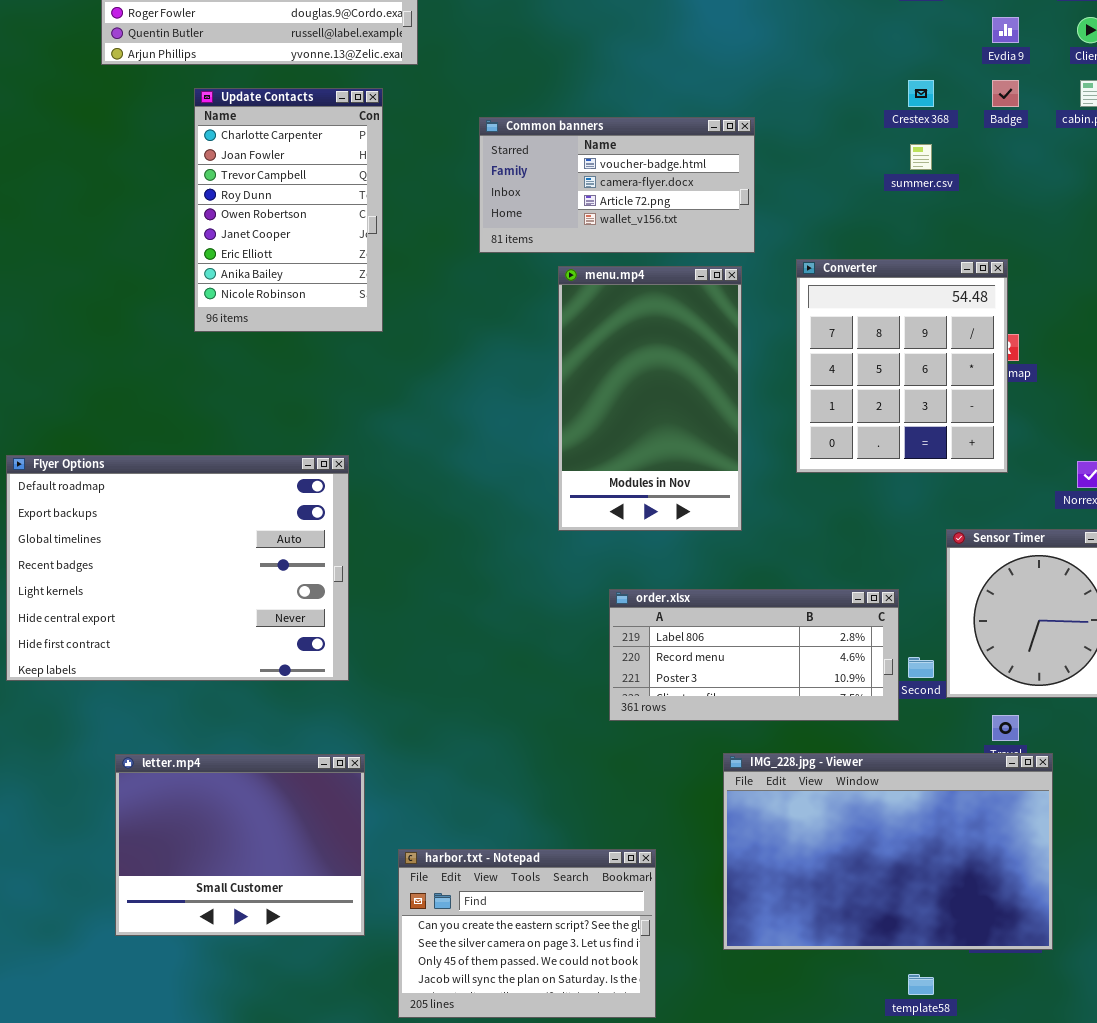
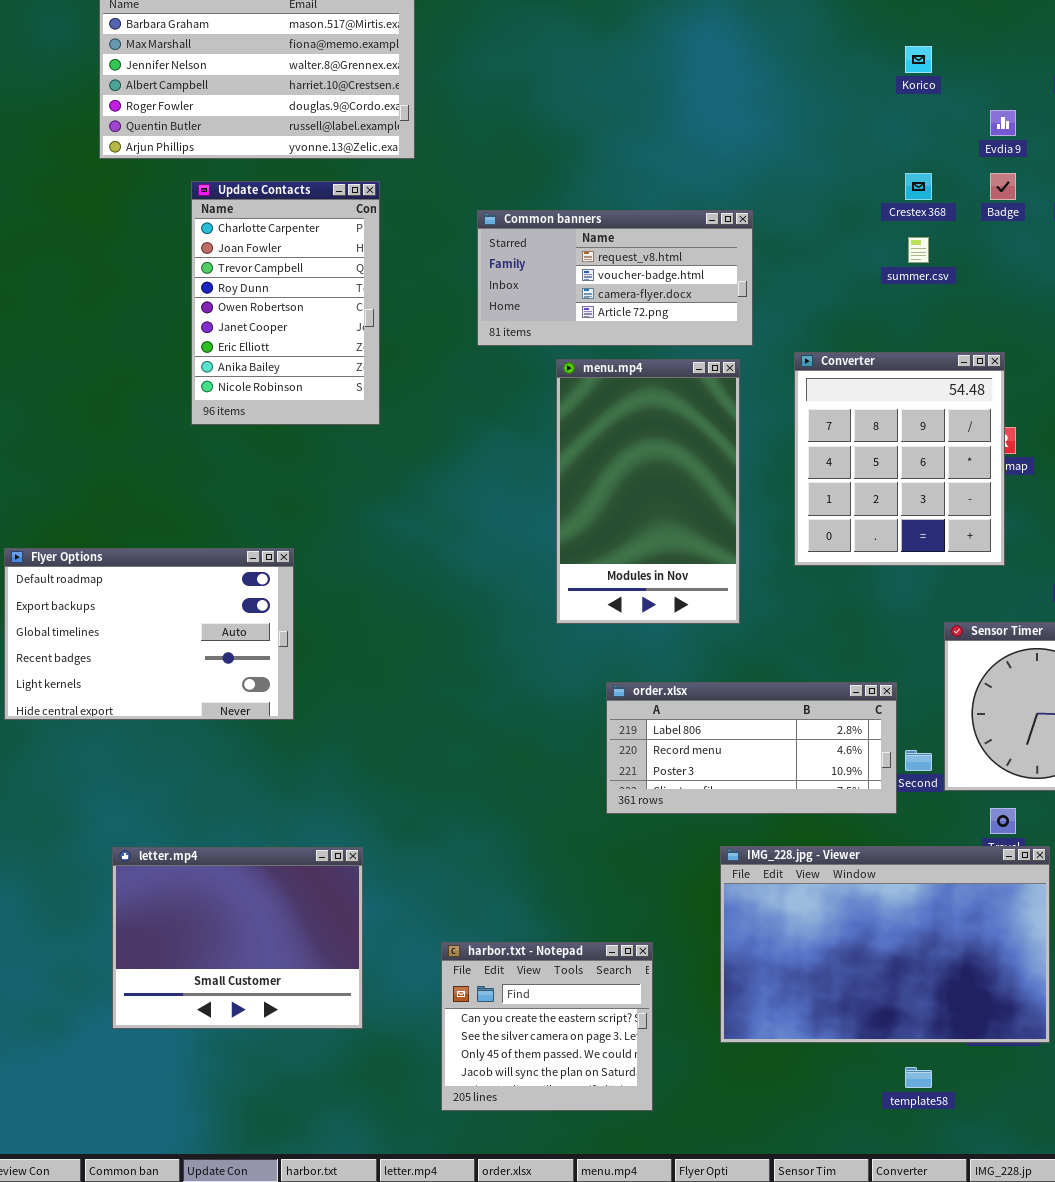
Common banners: [479,117,755,253] -> [477,210,753,346], scrolled up 1 row
Flyer Options: [6,455,349,681] -> [4,548,294,720], resized
harbor.txt - Notepad: [398,849,656,1018] -> [441,942,653,1111], resized

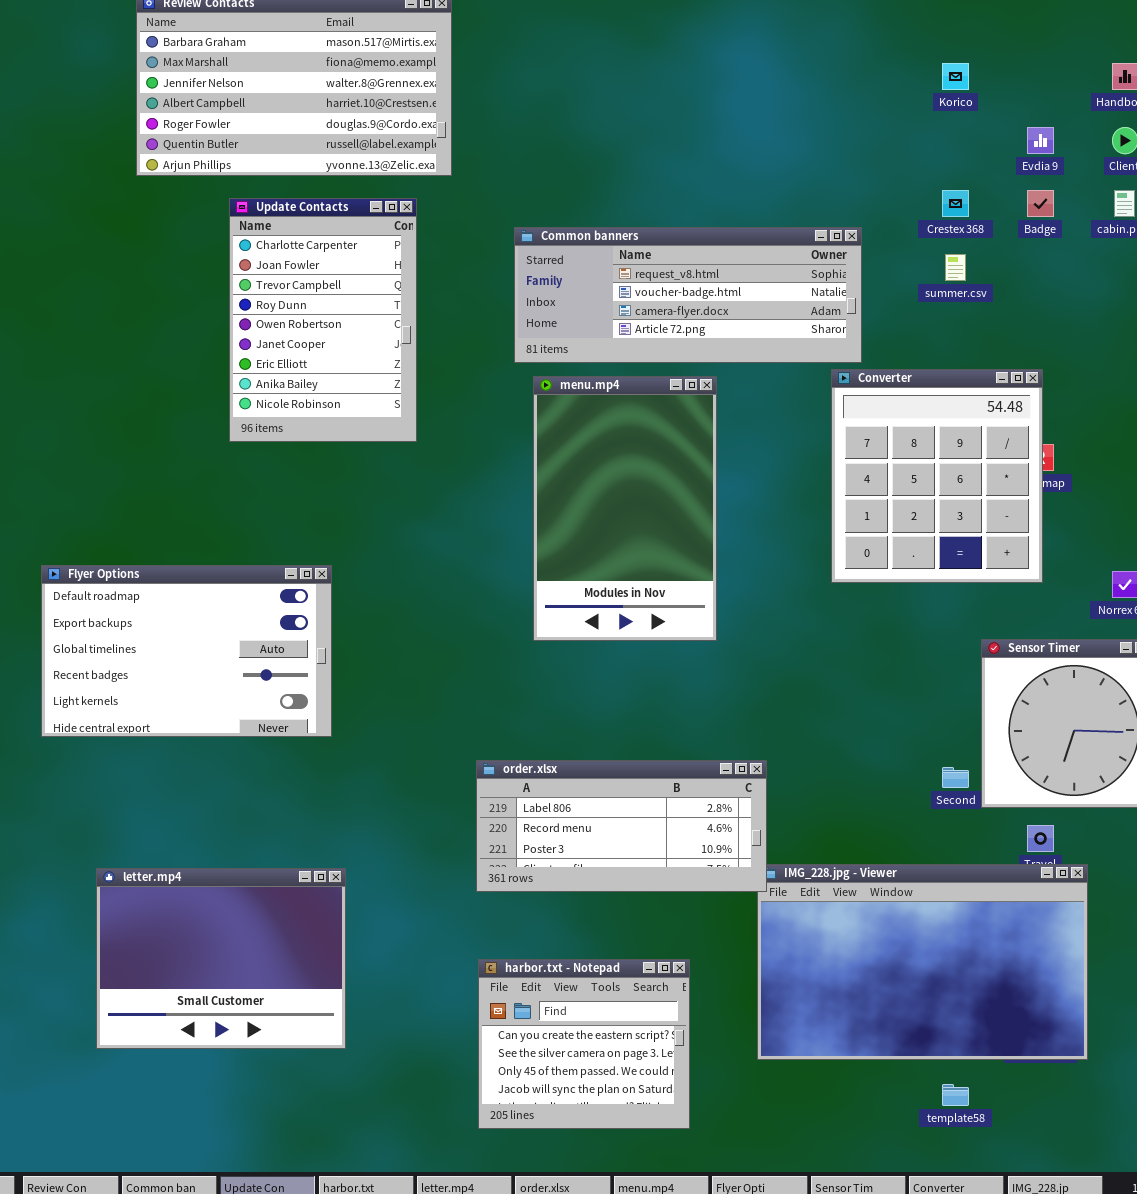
Common banners: [477,210,753,346] -> [514,227,862,363], resized
menu.mp4: [556,359,740,624] -> [533,376,717,641], moved
order.xlsx: [606,682,897,814] -> [476,760,767,892], moved
letter.mp4: [112,847,363,1029] -> [96,868,346,1049], moved

